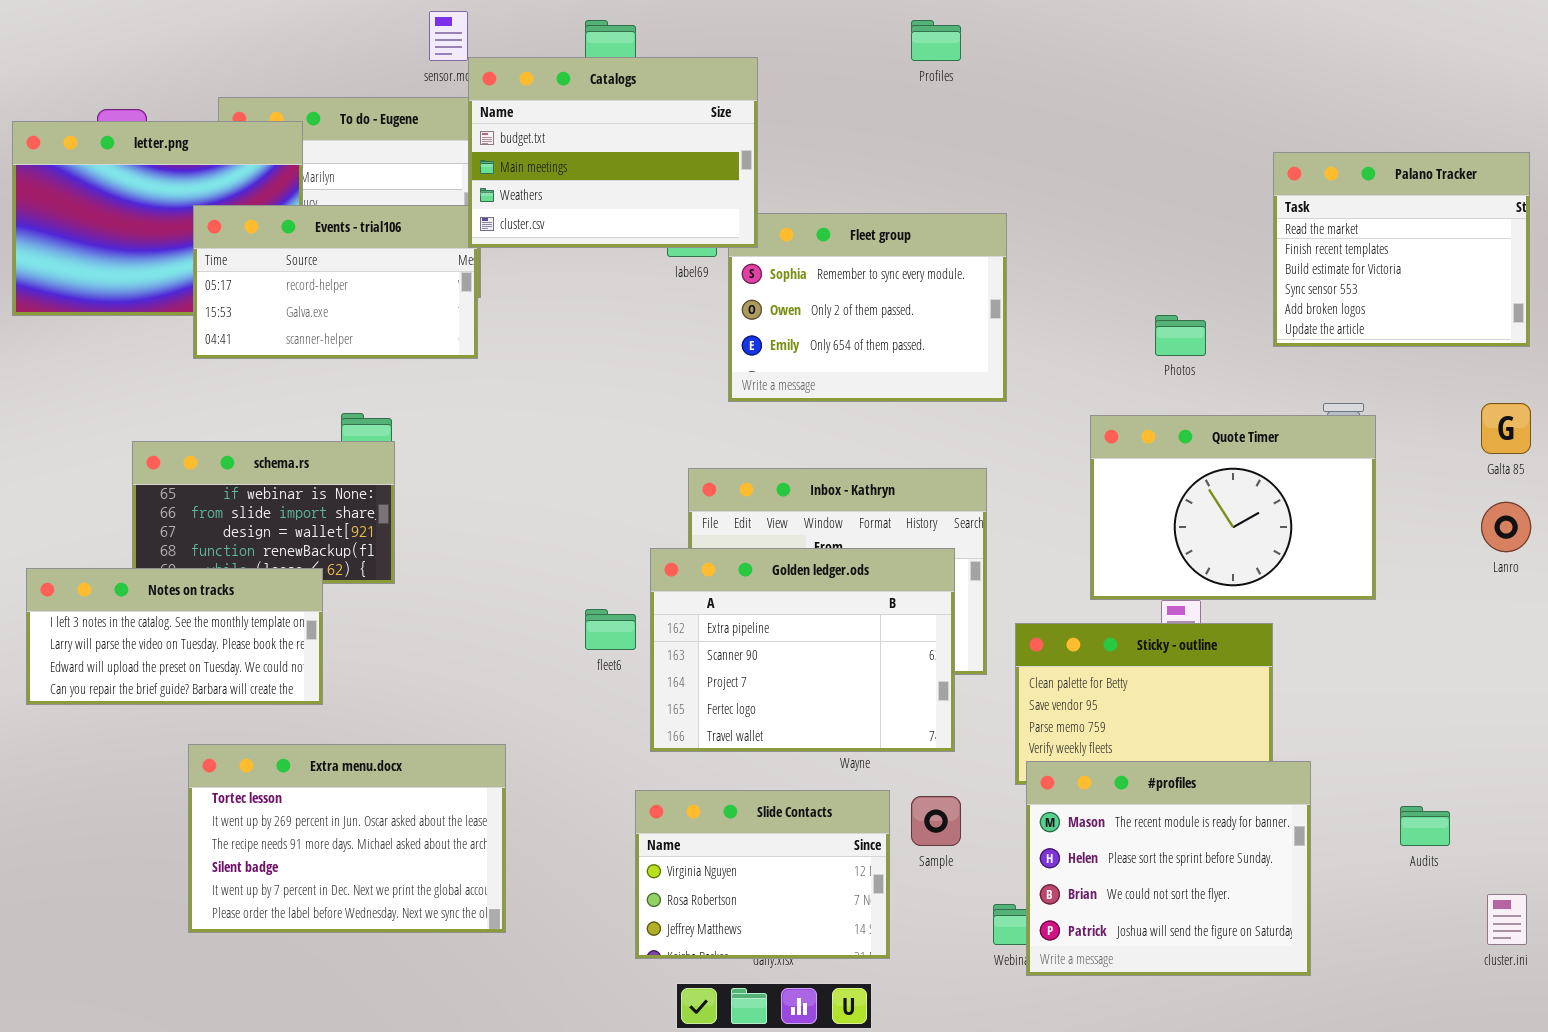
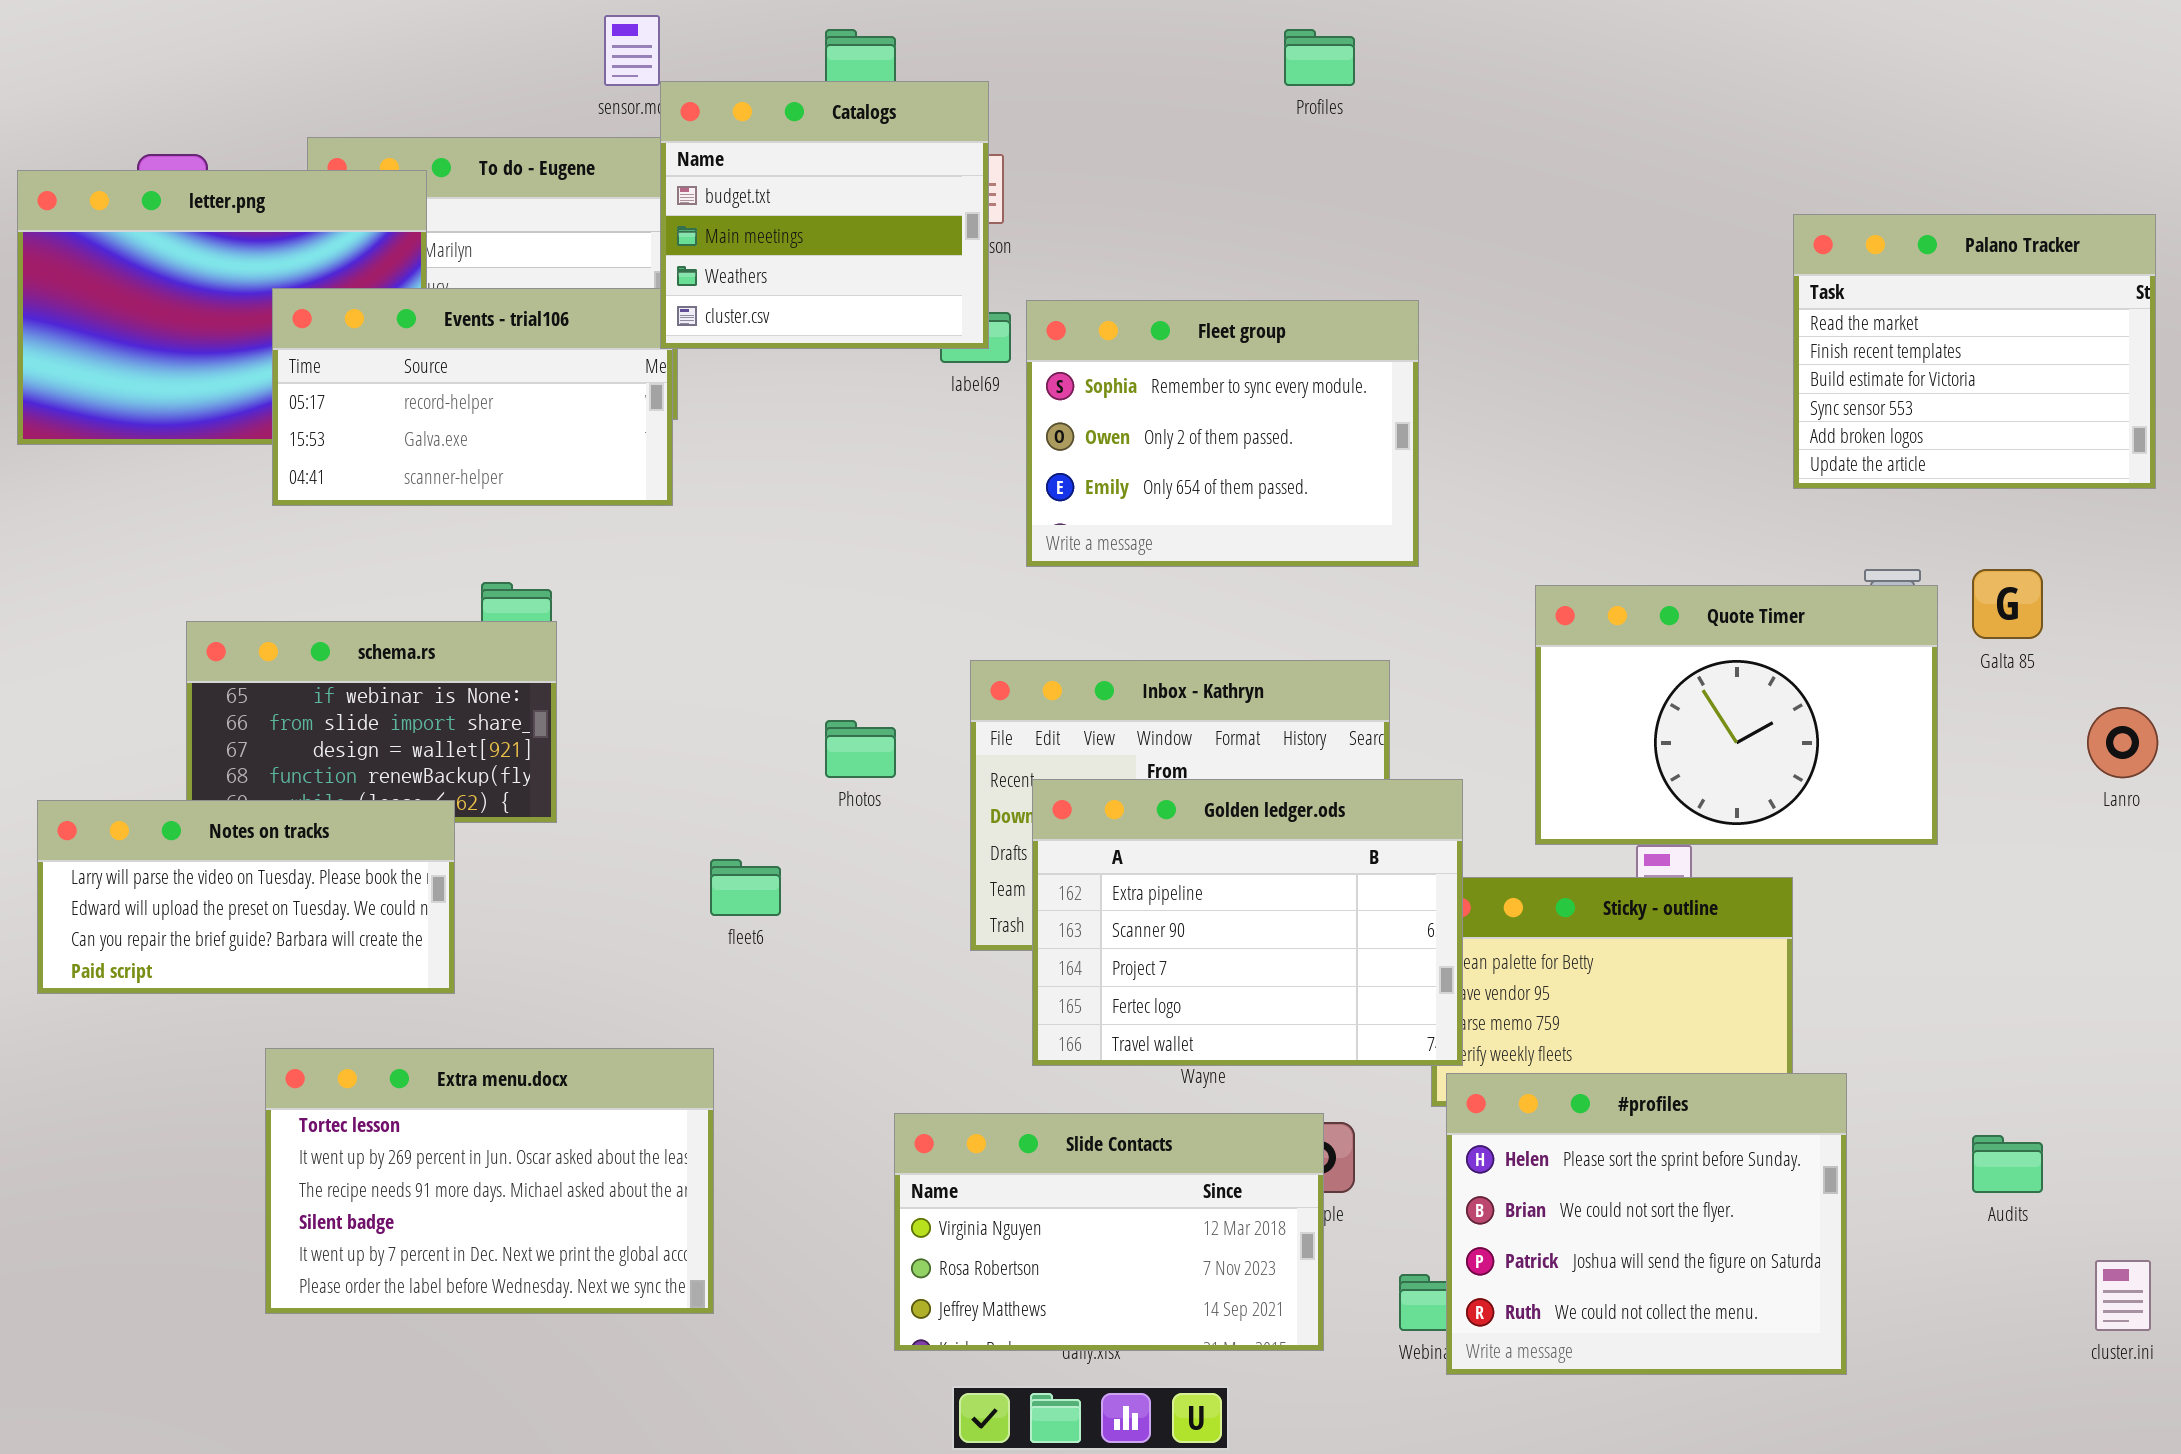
Catalogs: [468,57,758,248] -> [660,81,989,349], resized
Photos: [1155,315,1206,356] -> [825,720,896,778], moved
Galta 85: [1481,403,1531,454] -> [1972,569,2043,639], moved
Golden ledger.ods: [650,548,955,752] -> [1032,779,1463,1066], moved
Notes on tracks: [26,568,323,705] -> [37,800,455,994], scrolled down 1 row
fleet6: [585,609,636,650] -> [710,859,781,916], moved
#profiles: [1026,761,1311,976] -> [1446,1073,1847,1375], scrolled down 1 row
Slide Contacts: [635,790,890,959] -> [894,1113,1324,1351], resized

